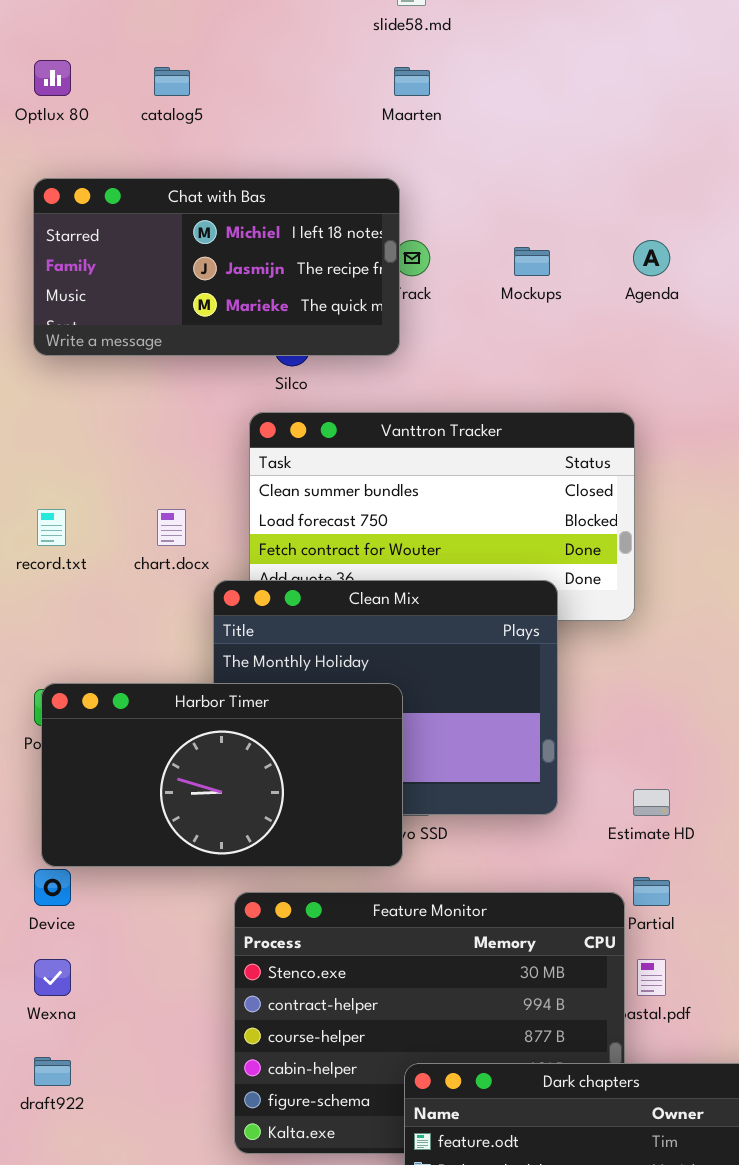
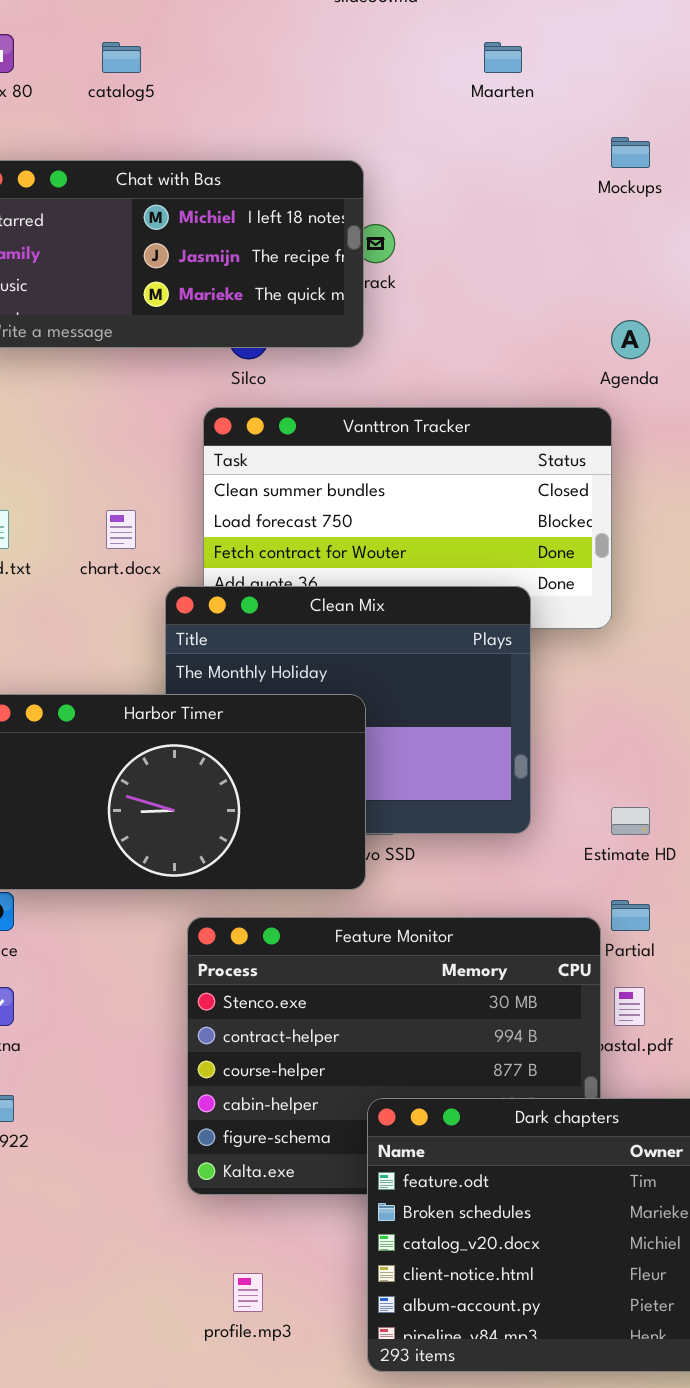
Maarten: [394,67,430,96] -> [484,42,522,73], moved
Agenda: [633,240,670,276] -> [611,320,650,359], moved
Mockups: [514,247,550,276] -> [611,137,650,168], moved

